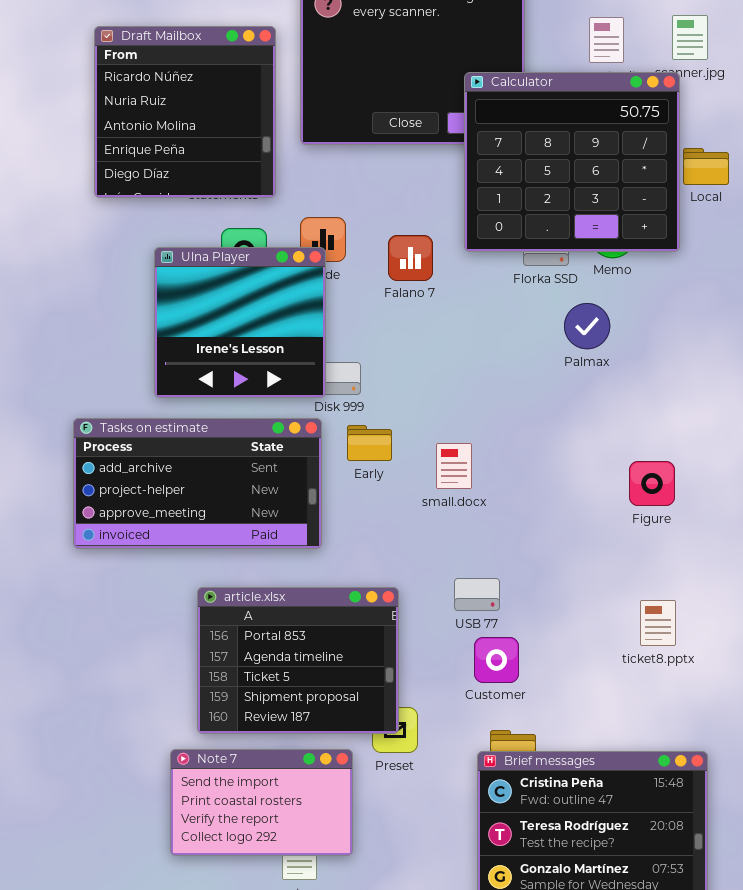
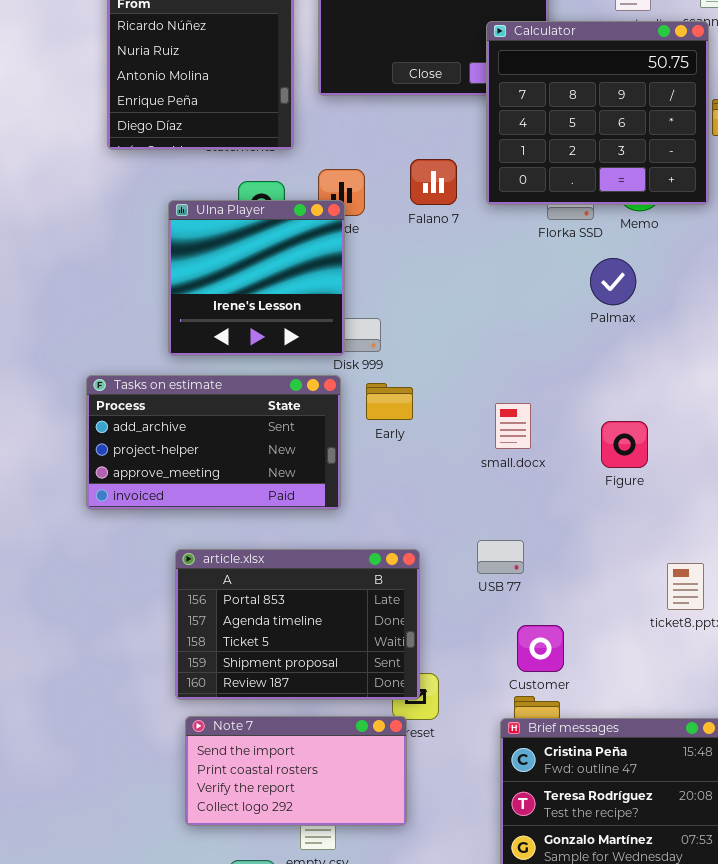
Falano 7: [388,235,433,281] -> [410,159,457,205], moved
small.docx: [436,443,472,489] -> [495,403,531,449], moved
Figure: [629,461,675,506] -> [601,421,648,468], moved
article.xlsx: [197,587,399,734] -> [175,549,420,700], resized
Customer: [474,637,519,683] -> [517,625,564,672], moved
Note 7: [170,749,353,856] -> [185,716,407,826], resized

